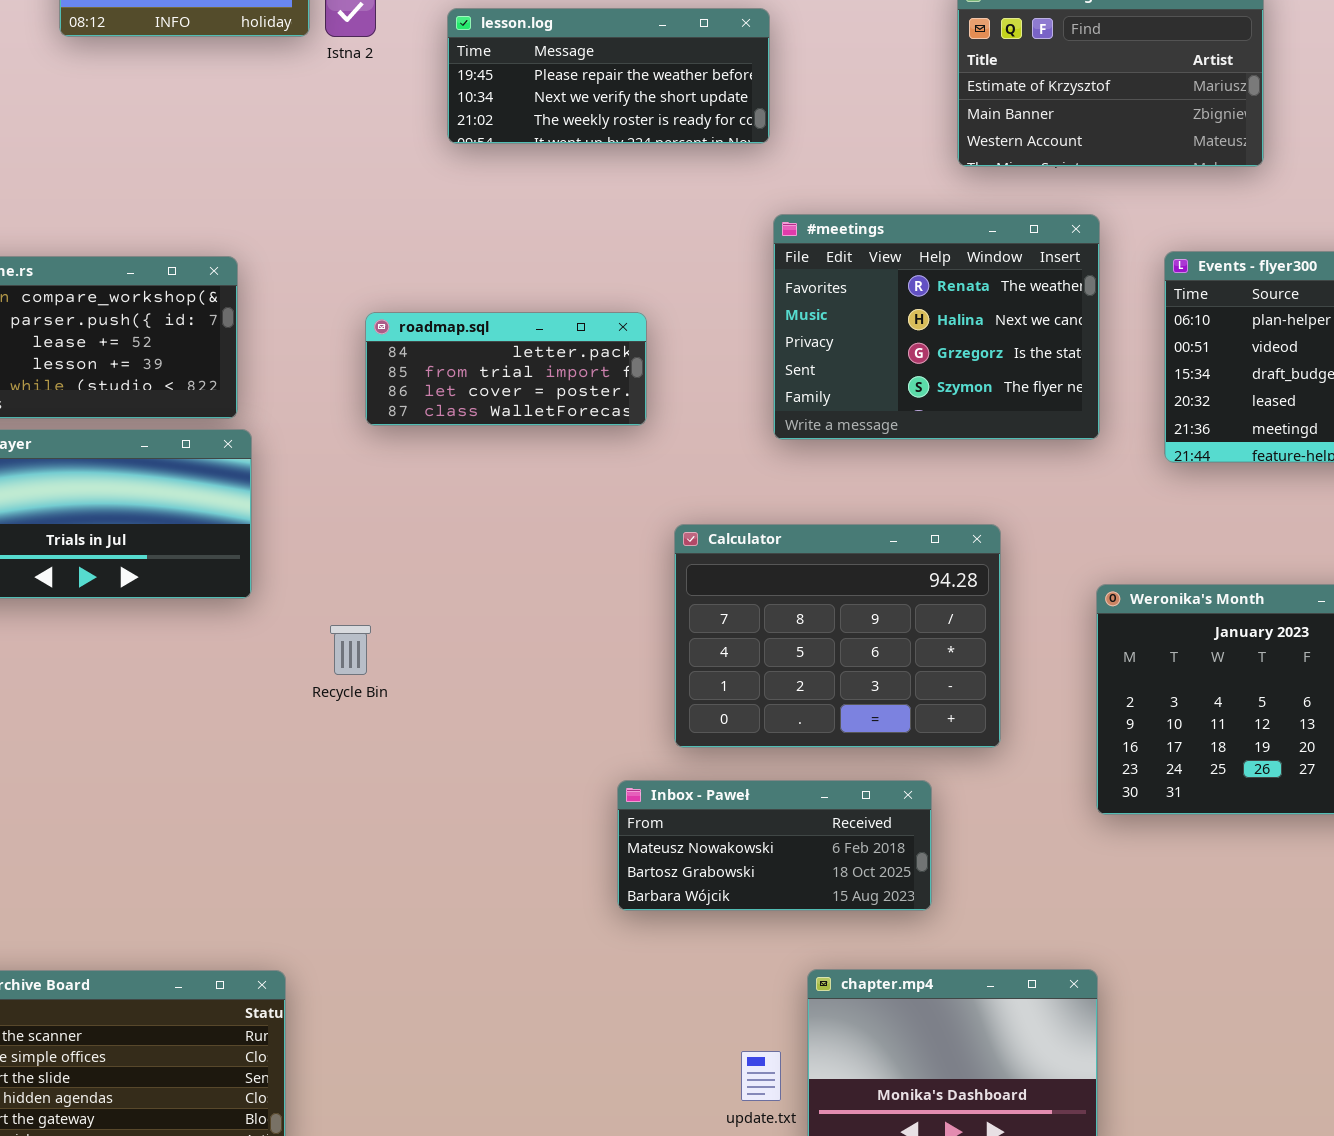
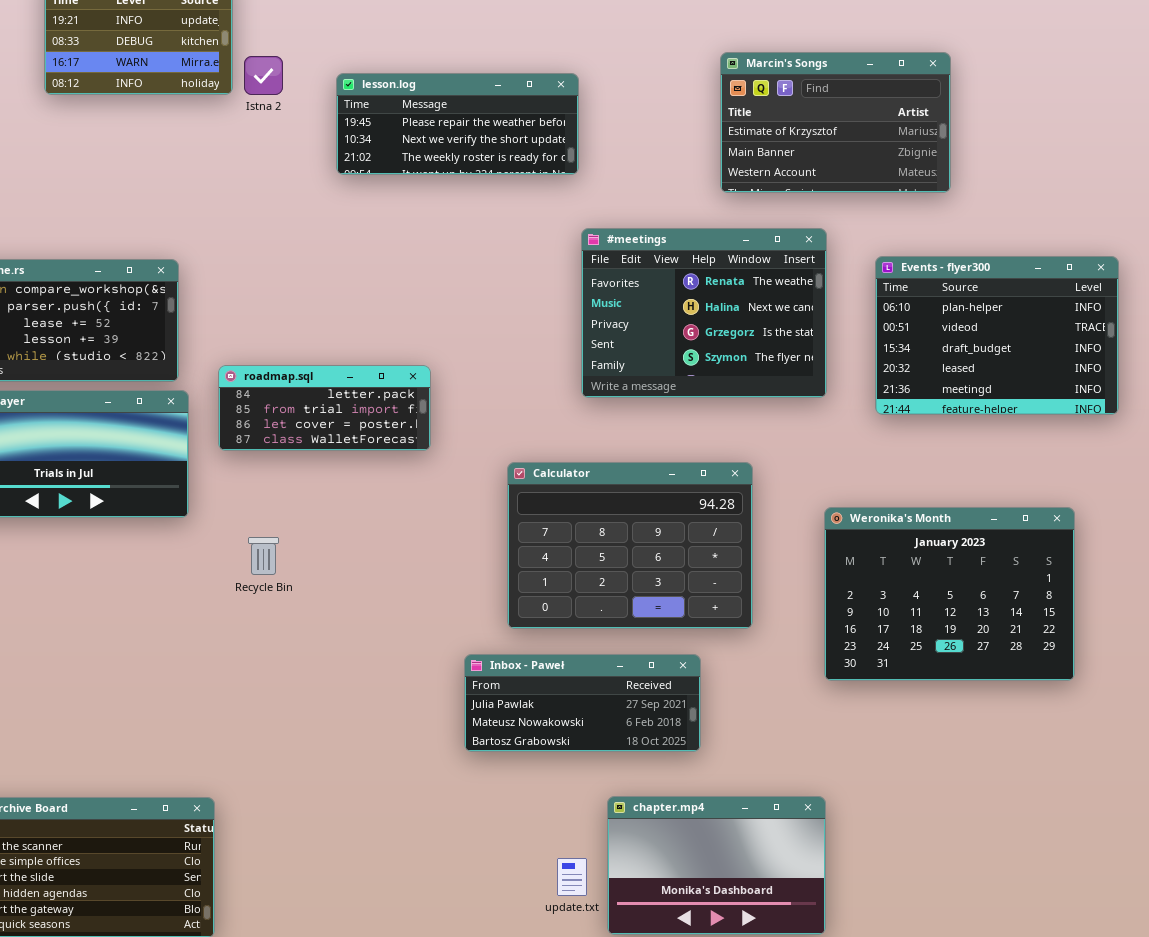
roadmap.sql: [365,312,647,426] -> [218,365,431,451], moved
Inbox - Paweł: [617,780,932,911] -> [464,654,701,752], scrolled up 1 row

